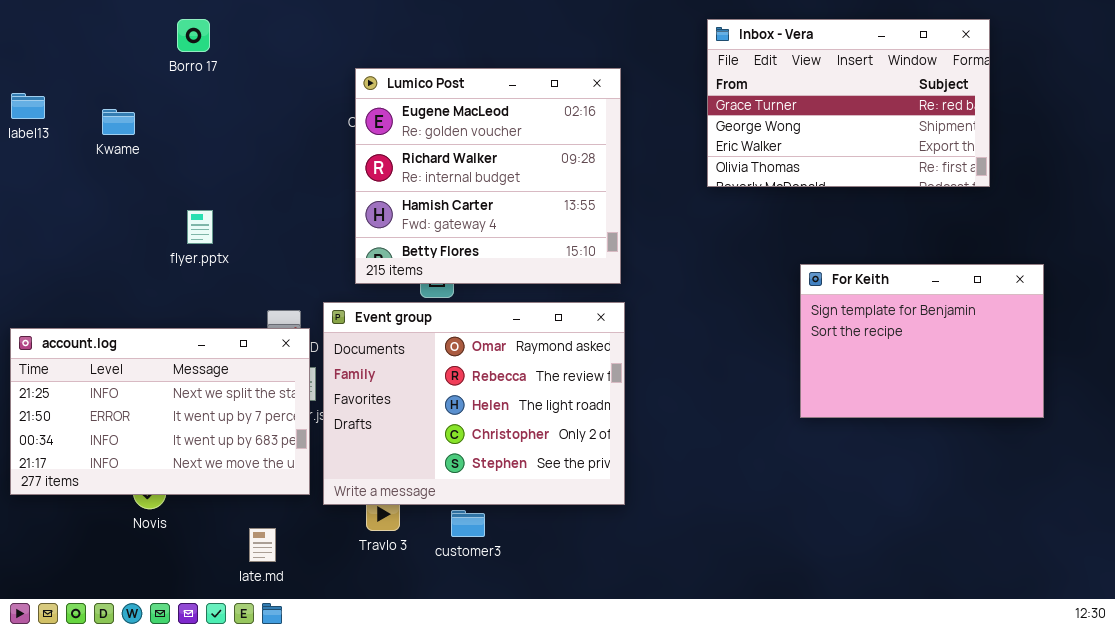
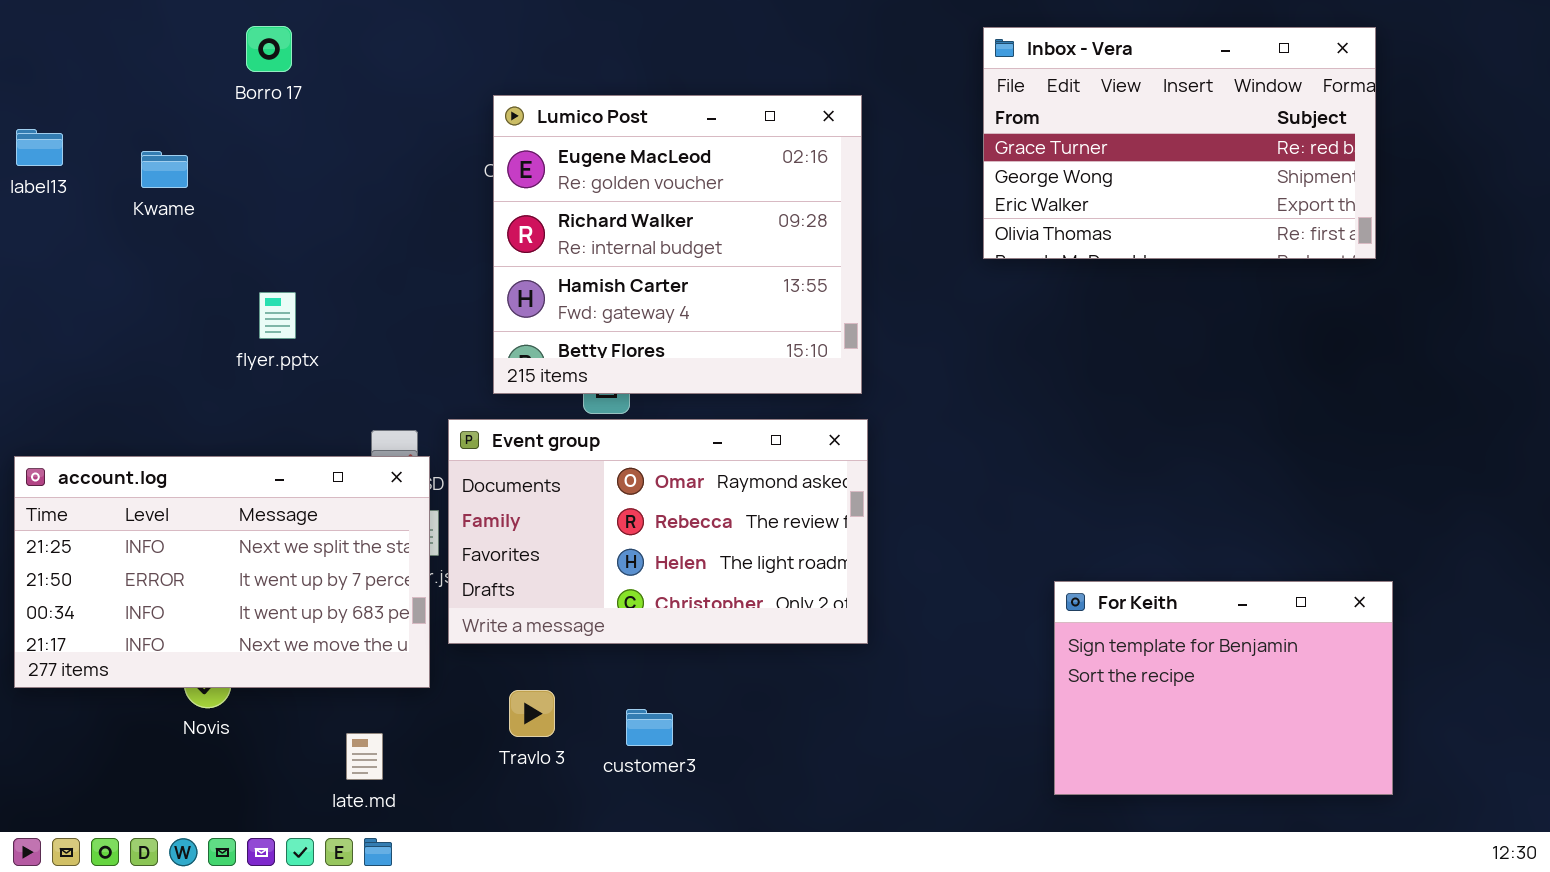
For Keith: [800,264,1044,418] -> [1054,581,1393,795], moved
Event group: [323,302,625,505] -> [448,419,868,644], resized

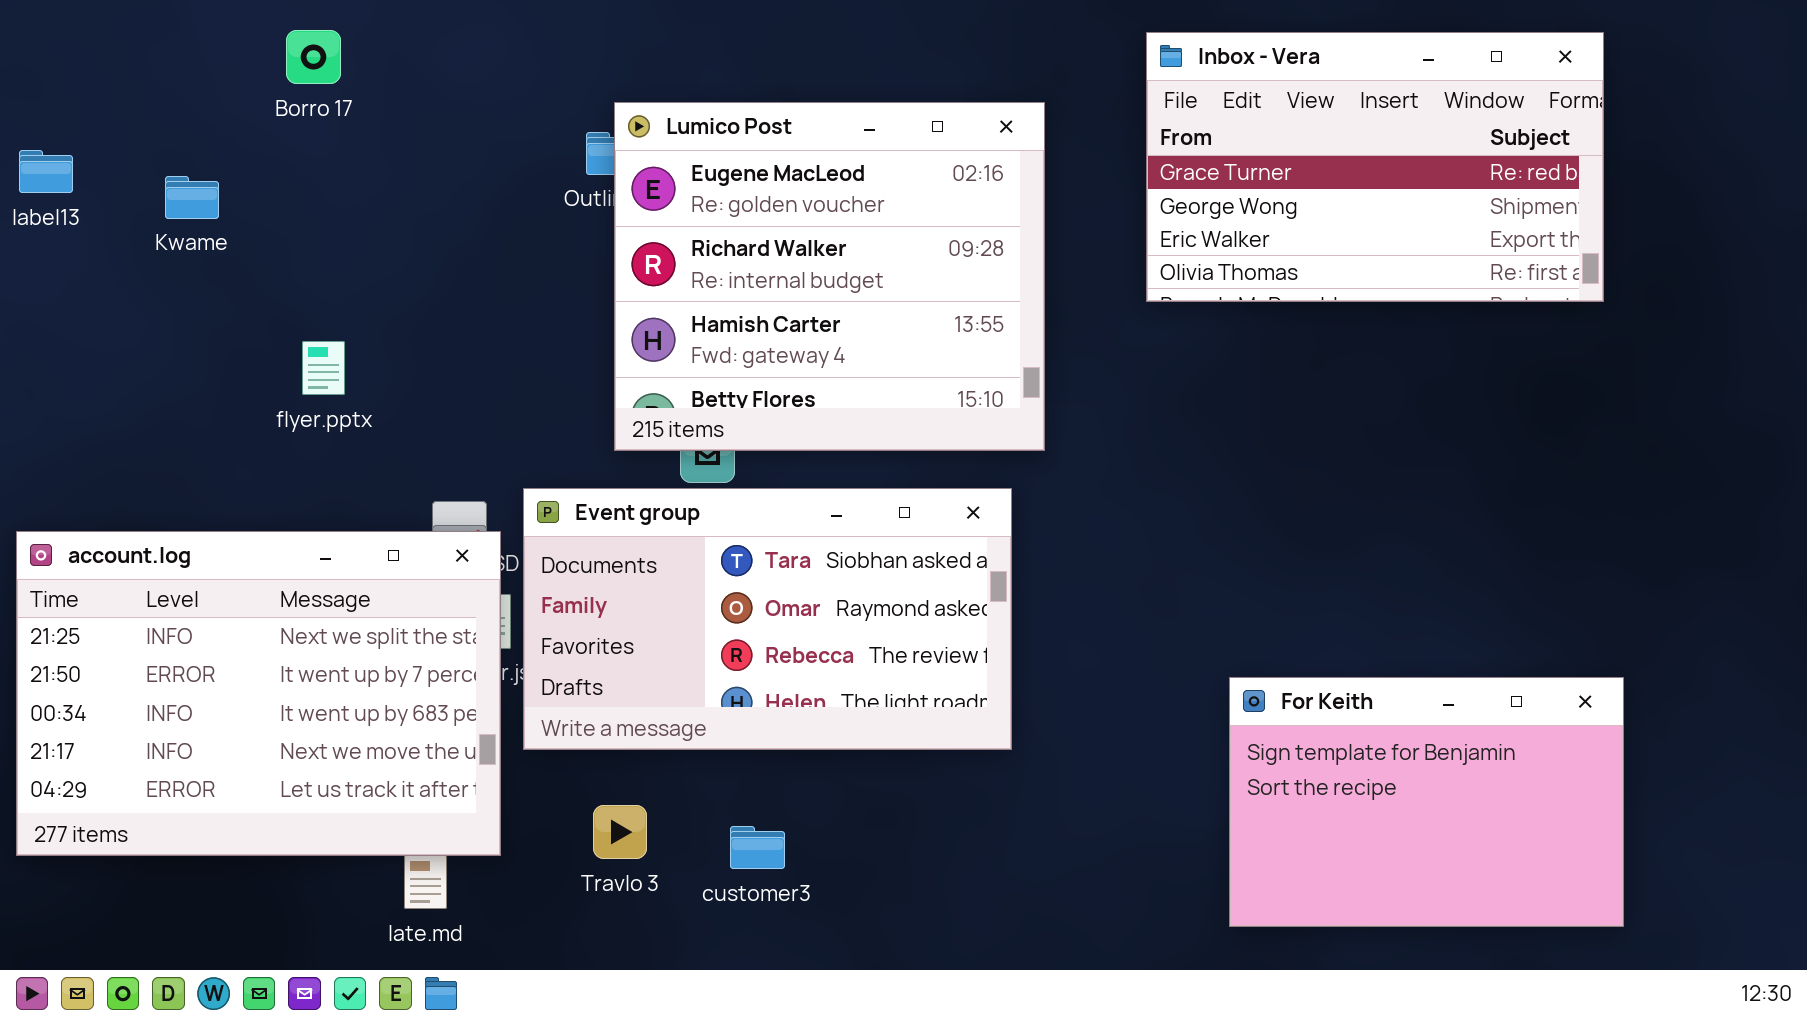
Lumico Post: [493,95,862,394] -> [614,102,1045,451], moved
Event group: [448,419,868,644] -> [523,488,1012,750], scrolled up 1 row
account.log: [14,456,430,688] -> [16,531,501,856], resized

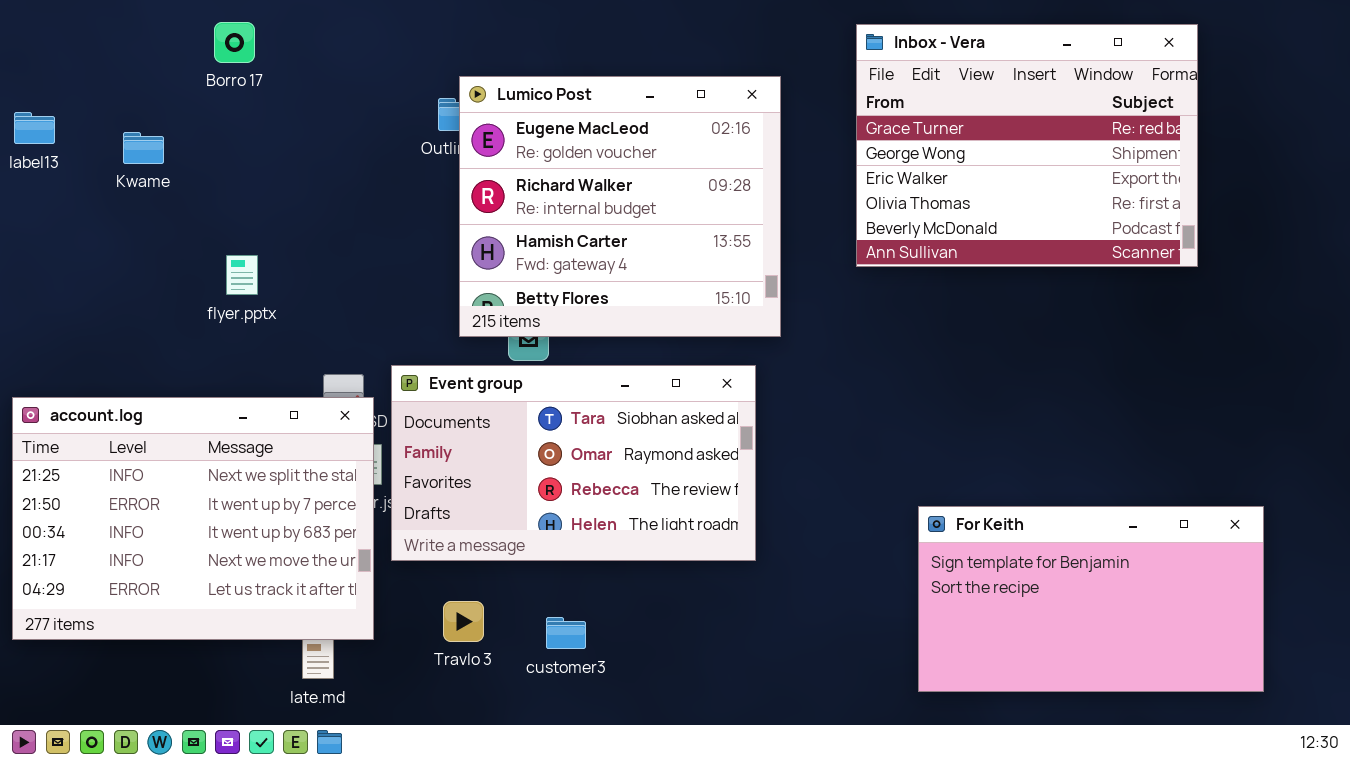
Inbox - Vera: [1146,32,1604,302] -> [856,24,1198,267], resized
For Keith: [1229,677,1624,927] -> [918,506,1264,692], resized

